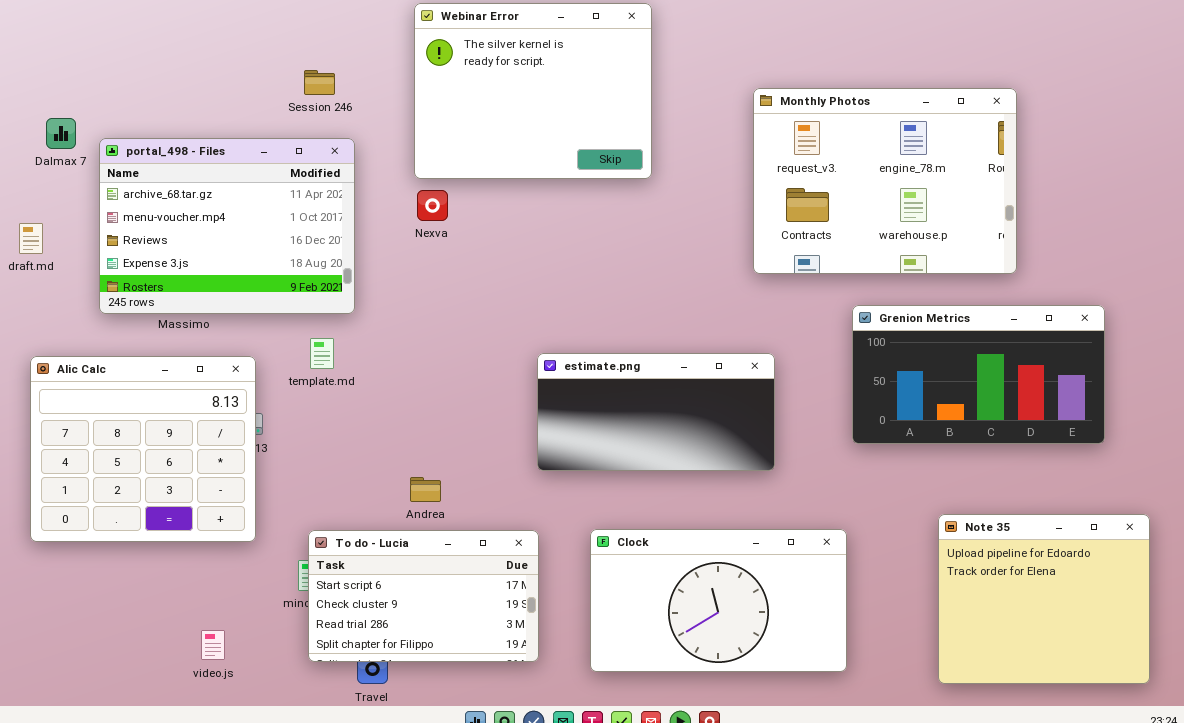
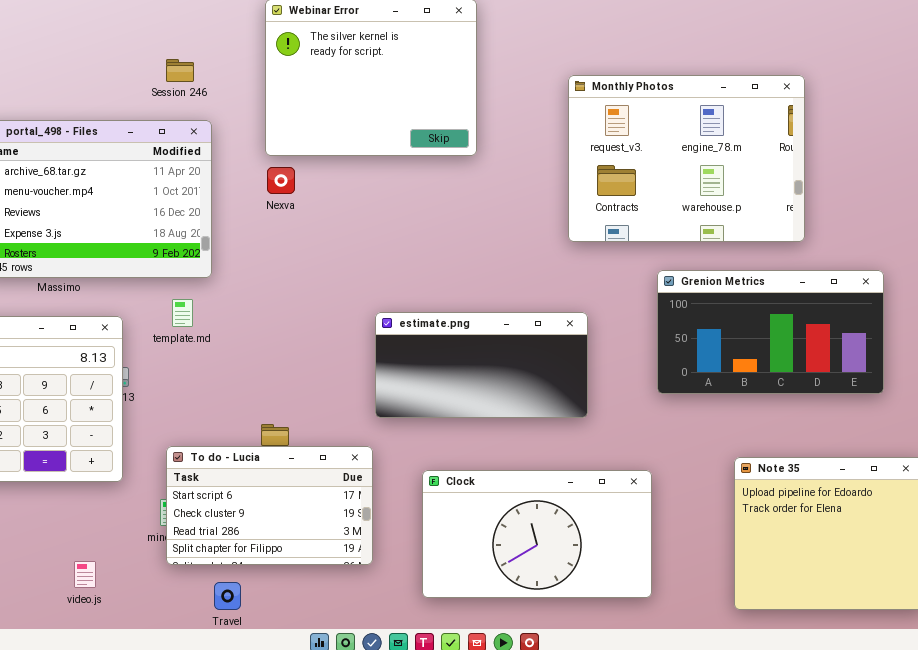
To do - Lucia: [308,530,539,662] -> [166,446,373,565], moved

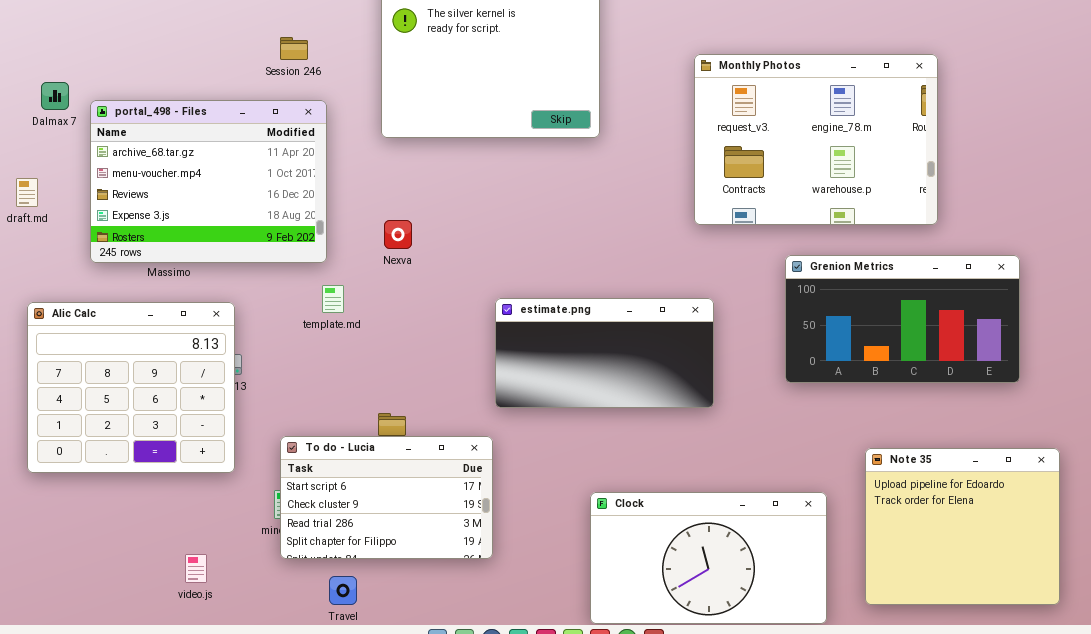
Nexva: [267,167,295,194] -> [384,220,412,249], moved
template.md: [172,299,193,327] -> [322,285,344,313], moved
Clock: [422,470,652,598] -> [590,492,827,624], moved

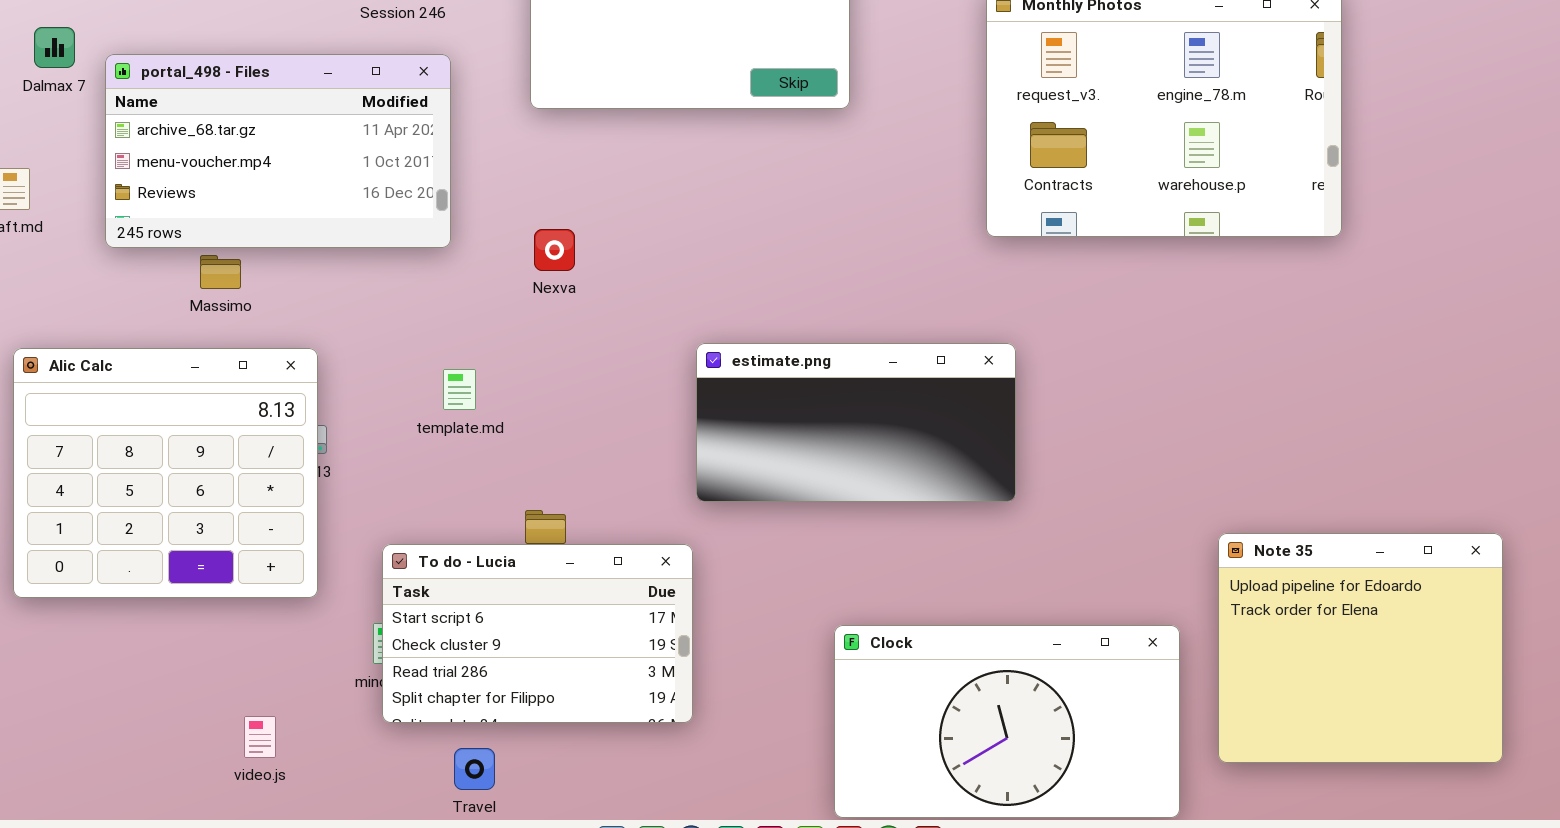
portal_498 - Files: [90,100,327,263] -> [105,54,451,248], resized
Grenion Metrics: [785,255,1020,383] -> none, closed
template.md: [322,285,344,313] -> [443,369,476,410], moved
Note 35: [865,448,1060,605] -> [1218,533,1503,763], moved

